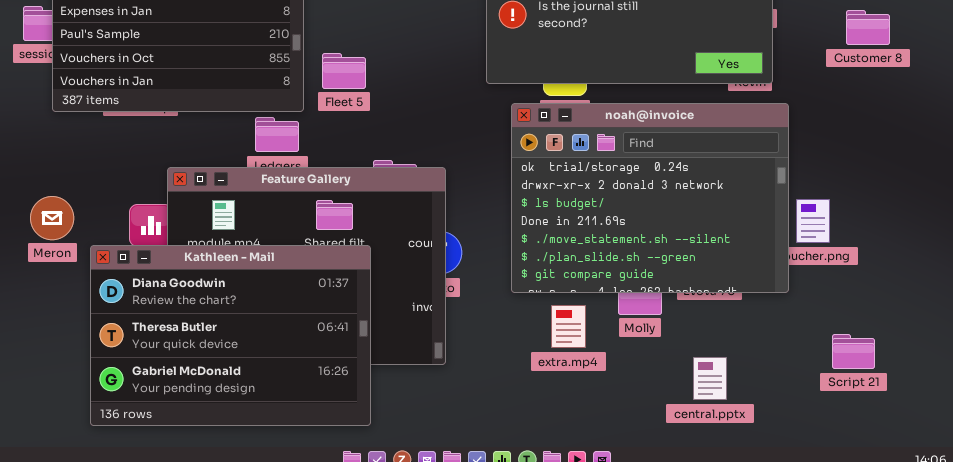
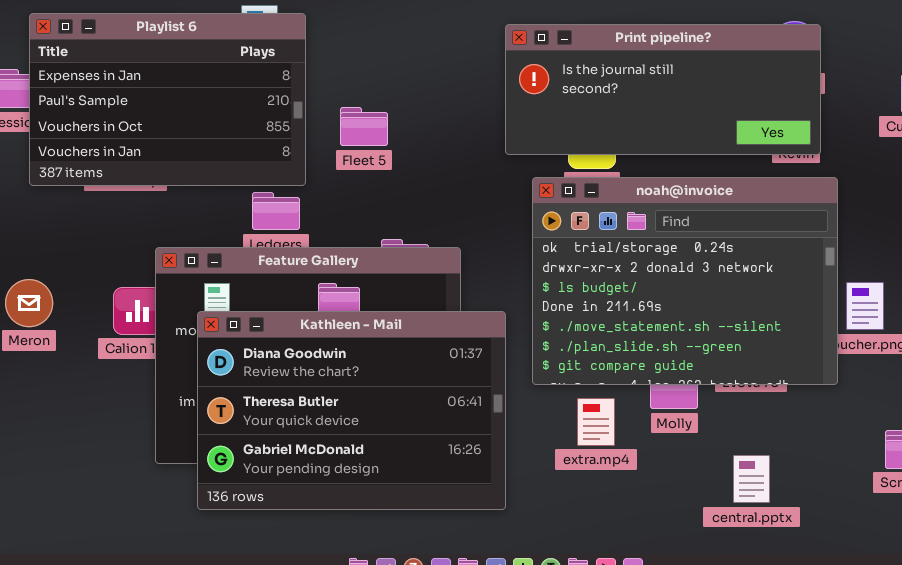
Fleet 5: [322,53,366,89] -> [340,107,388,146], moved
Kathleen - Mail: [90,245,371,426] -> [197,311,506,510], moved

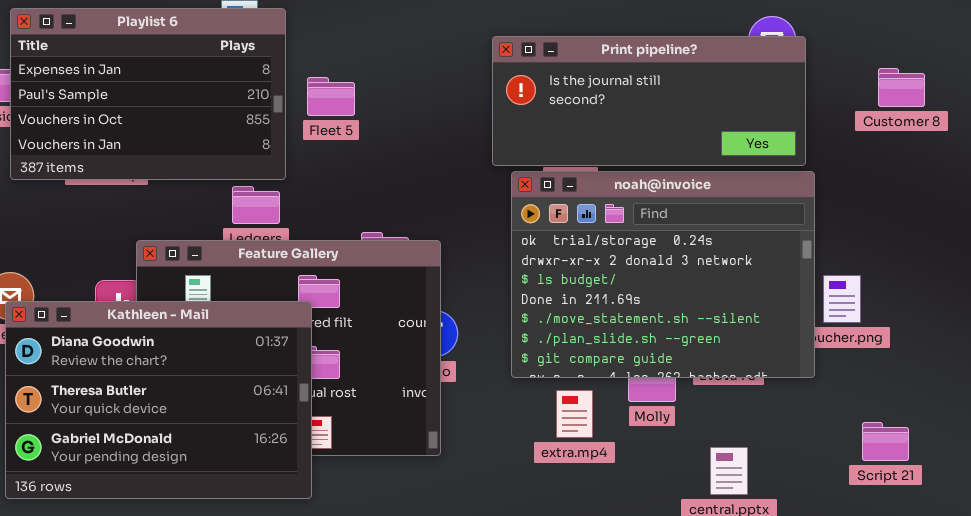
Print pipeline?: [505,24,821,155] -> [492,36,806,166], moved
Fleet 5: [340,107,388,146] -> [307,77,355,116], moved
Kathleen - Mail: [197,311,506,510] -> [5,301,312,499], moved

